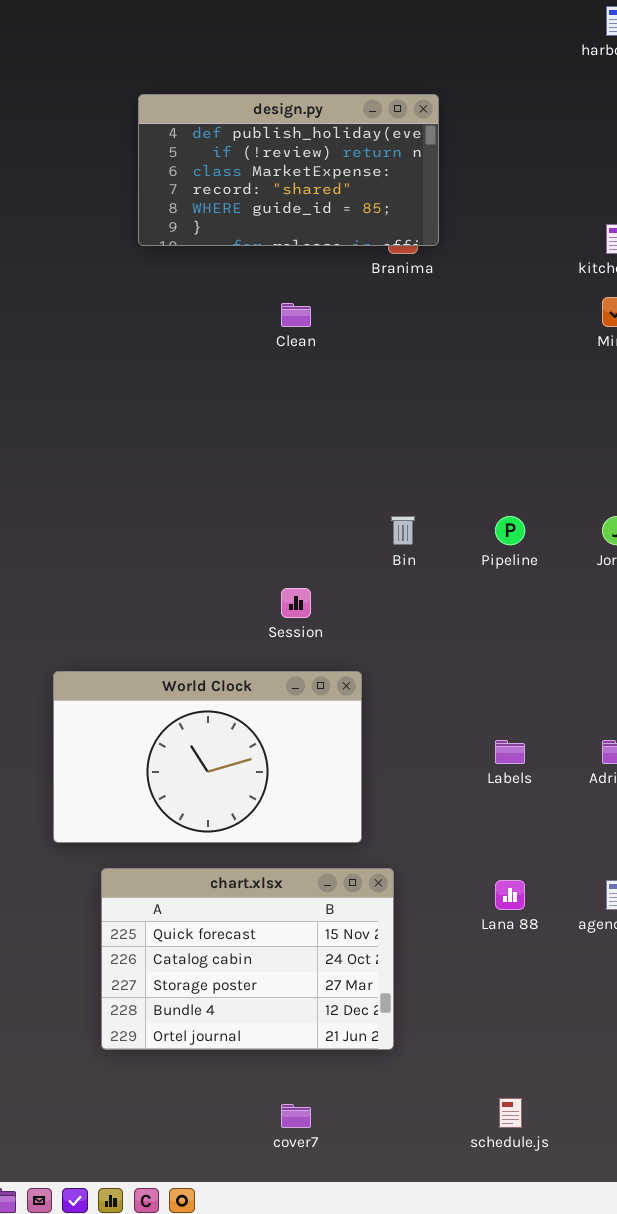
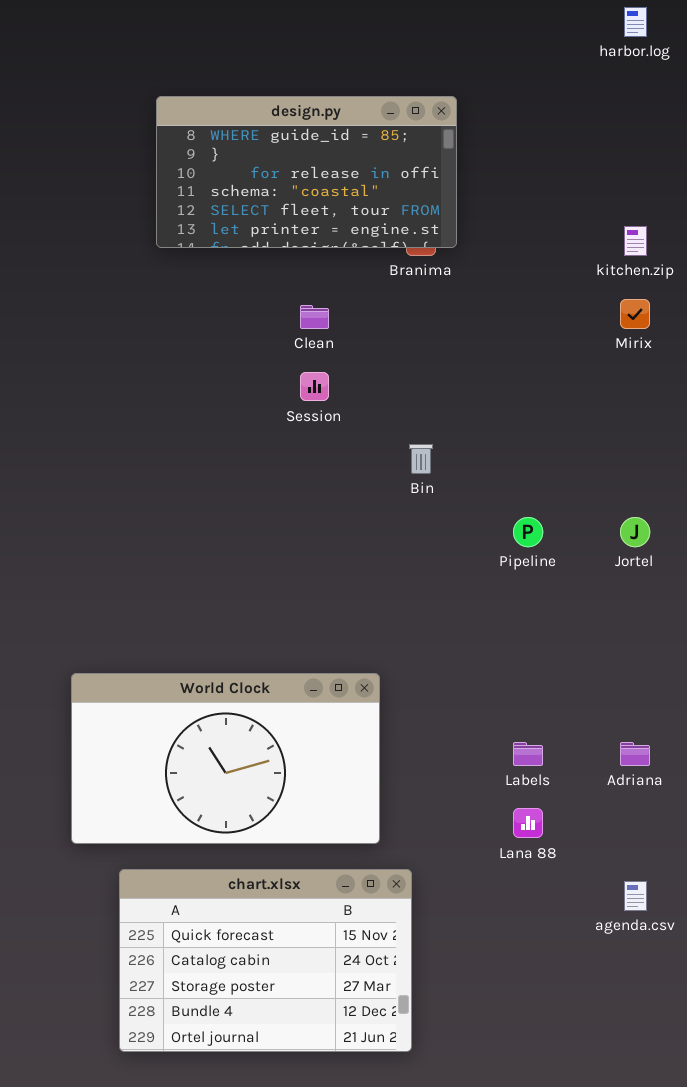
design.py: [138,94,439,246] -> [156,96,457,248], scrolled down 4 rows
Bin: [391,516,415,545] -> [409,444,433,474], moved
Session: [281,588,311,618] -> [300,372,329,401], moved
Lana 88: [495,880,525,910] -> [513,808,543,838], moved

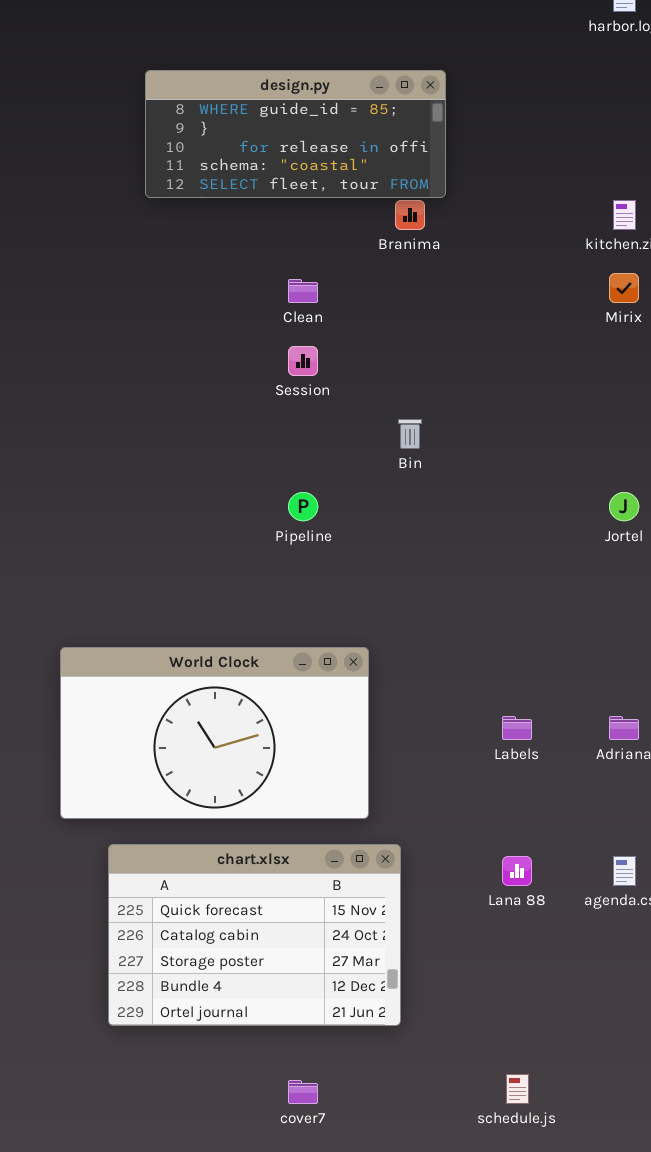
design.py: [156,96,457,248] -> [145,70,446,198], resized
Pipeline: [513,517,543,547] -> [288,492,318,521], moved
Lana 88: [513,808,543,838] -> [502,856,532,886], moved

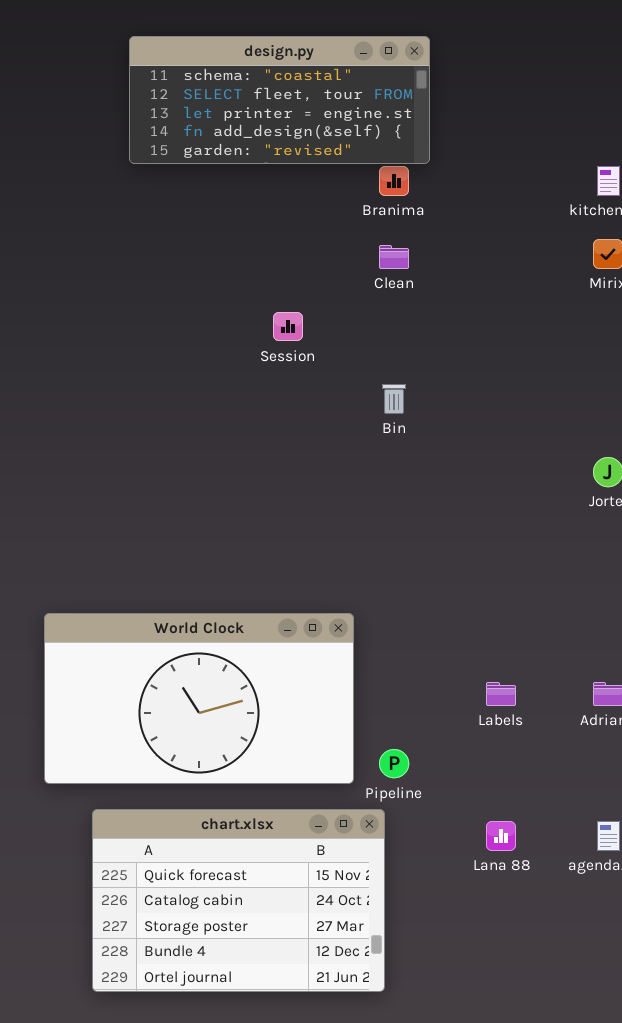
design.py: [145,70,446,198] -> [129,36,430,164], scrolled down 3 rows
Clean: [288,279,318,303] -> [379,245,409,269], moved
Pipeline: [288,492,318,521] -> [379,749,409,778], moved

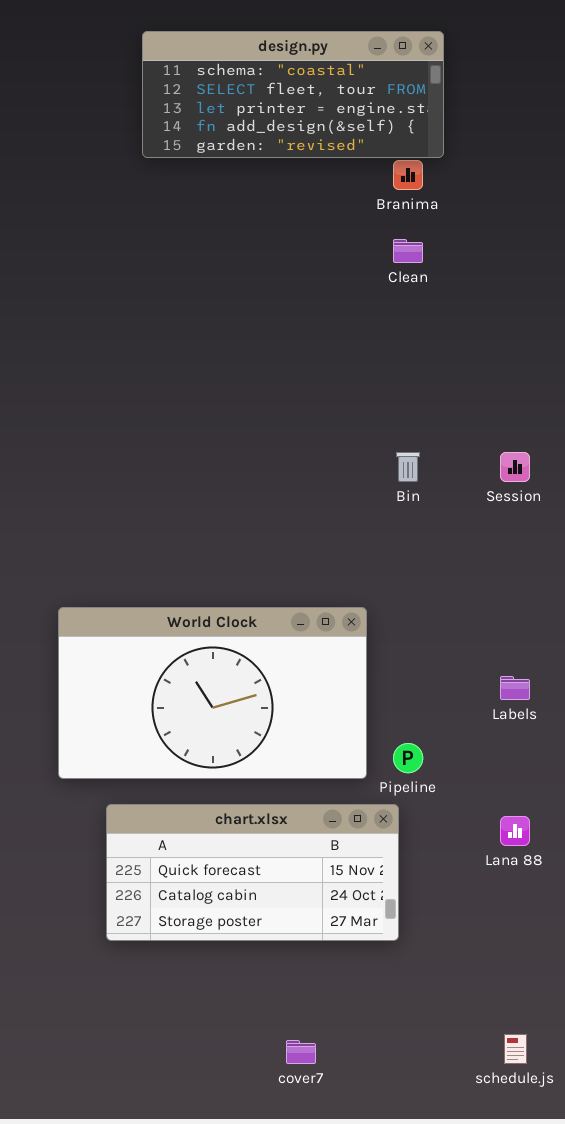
Session: [273,312,303,341] -> [500,452,530,482], moved
Bin: [382,384,406,414] -> [396,452,420,482], moved
chart.xlsx: [92,809,385,992] -> [106,804,399,941], resized

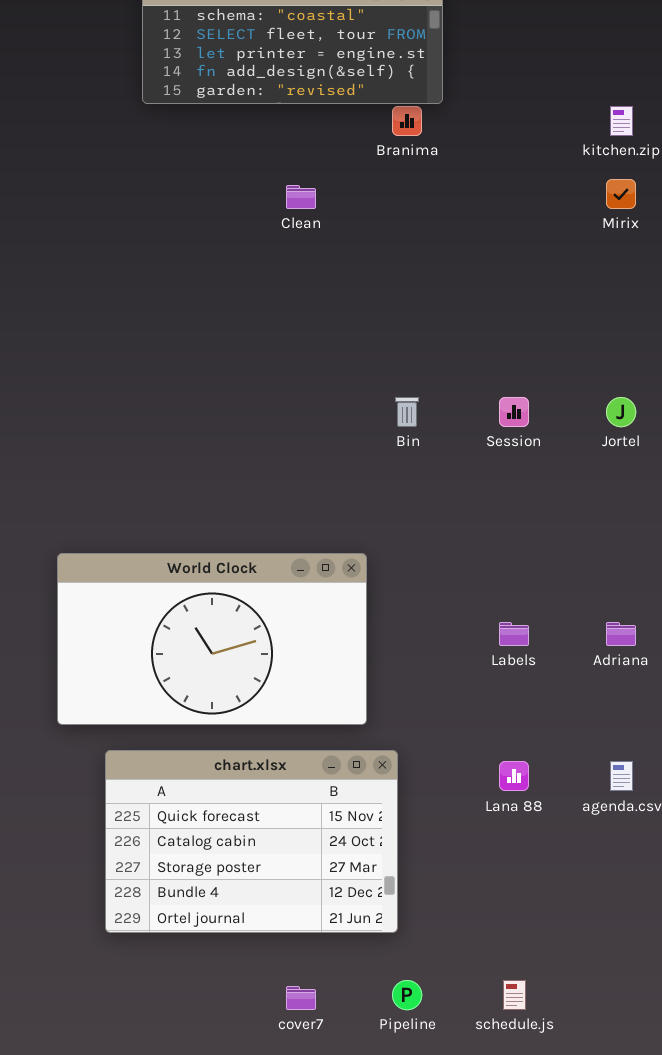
Clean: [393,239,423,263] -> [286,185,316,209], moved
Pipeline: [393,743,423,773] -> [392,980,422,1010], moved
chart.xlsx: [106,804,399,941] -> [105,750,398,933], resized

